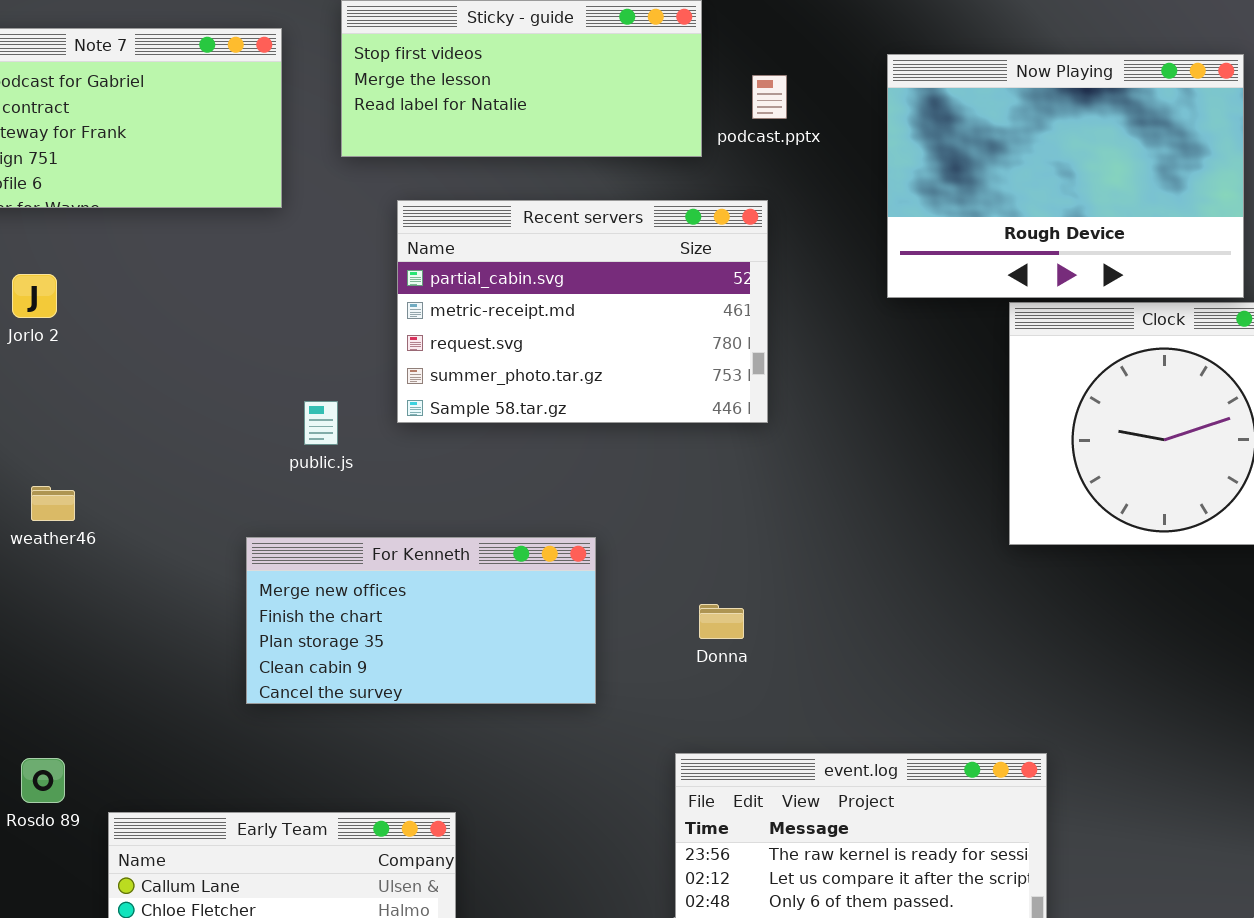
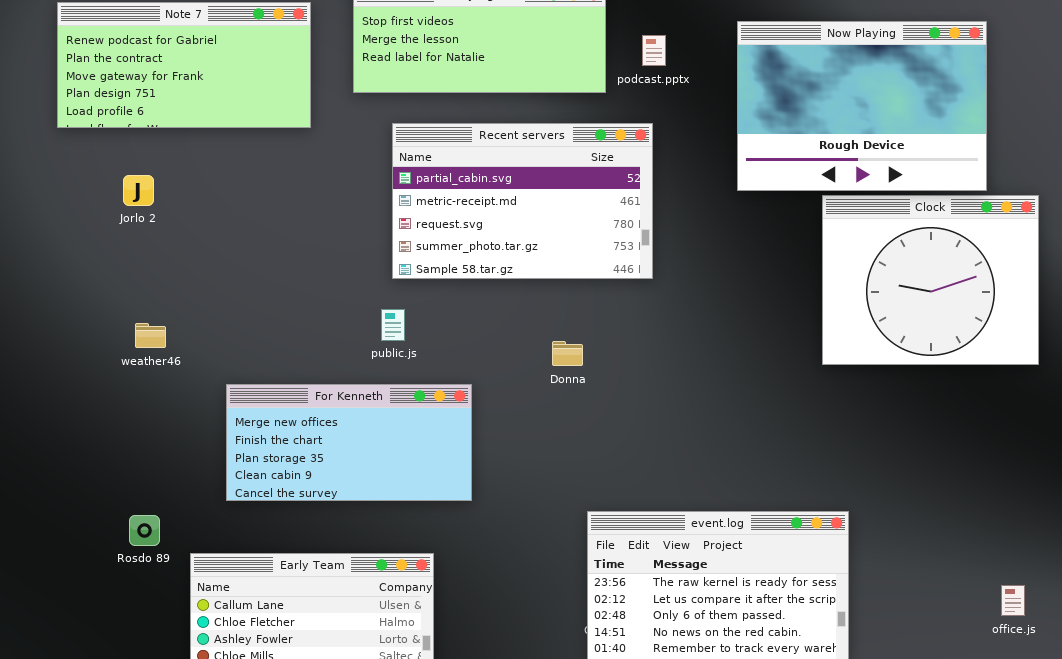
public.js: [304,401,338,445] -> [381,309,405,341], moved
For Kenneth: [246,537,596,704] -> [226,384,472,501], moved
Donna: [699,604,744,639] -> [552,341,583,366], moved

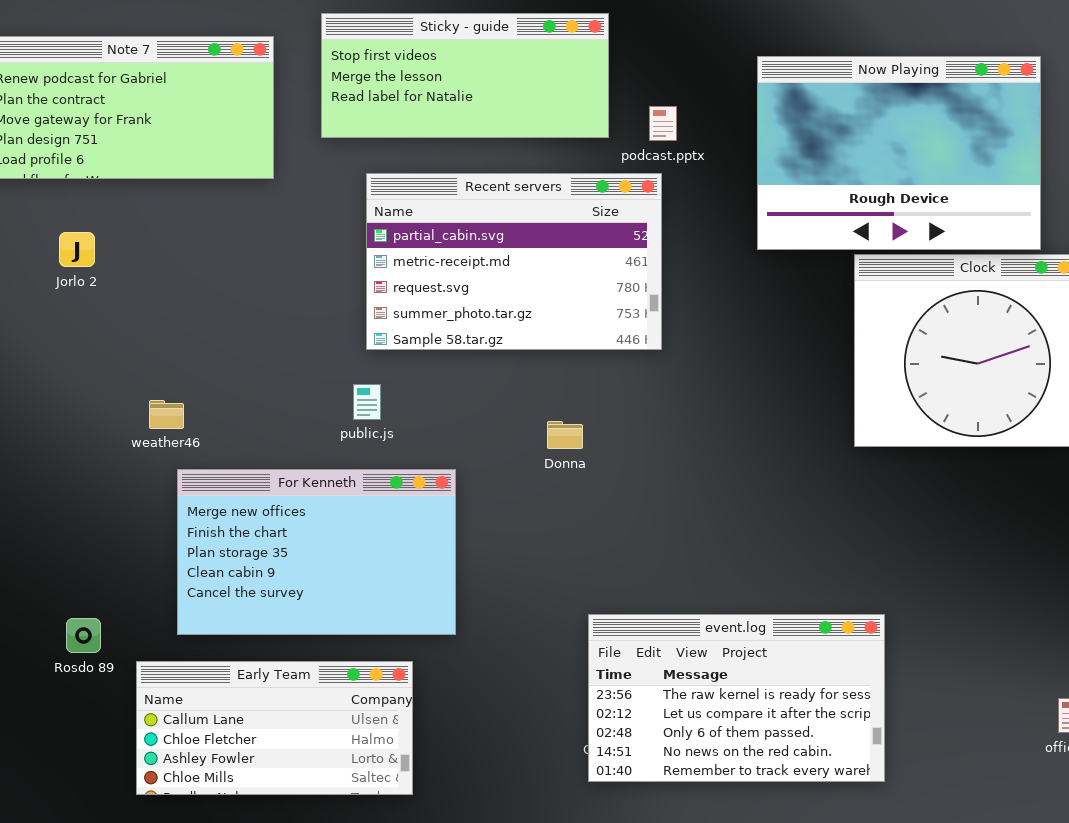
podcast.pptx: [642,35,666,66] -> [649,106,677,141], moved
weather46: [135,323,166,348] -> [149,400,184,429], moved
For Kenneth: [226,384,472,501] -> [177,469,456,635], resized

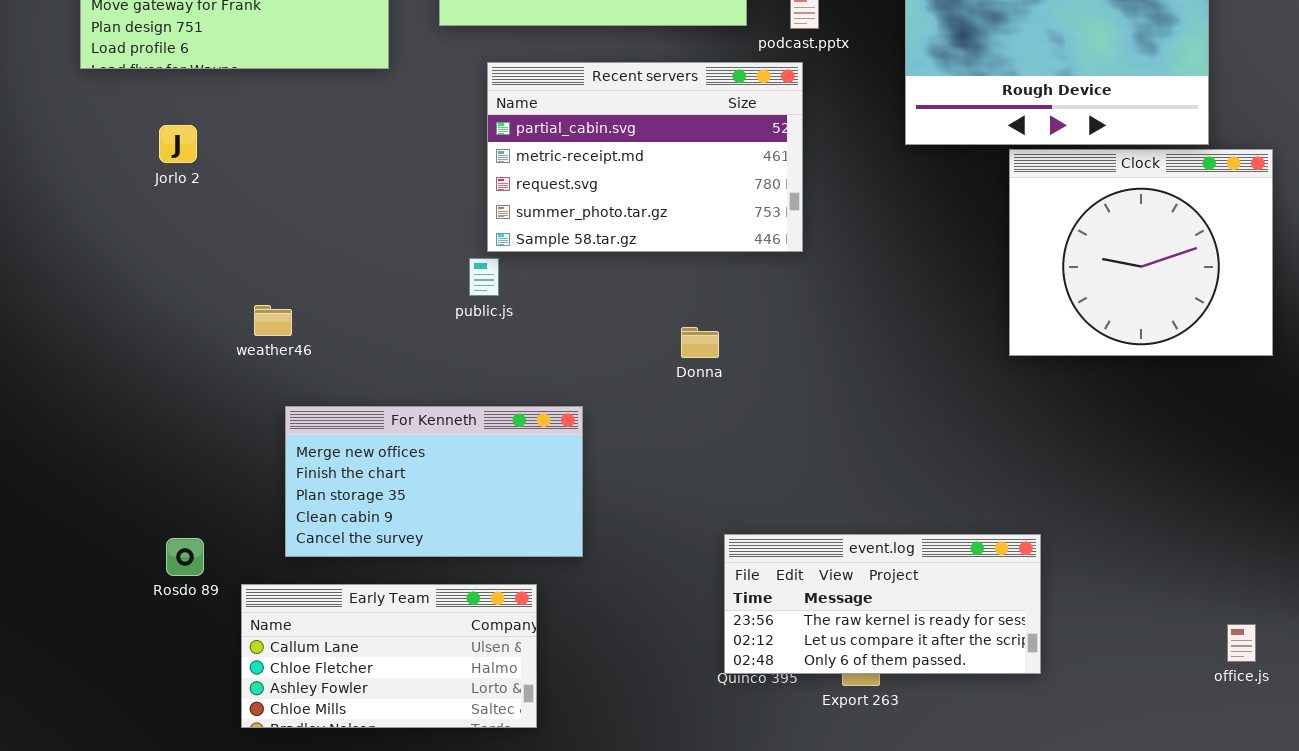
public.js: [353,384,381,420] -> [469,258,499,296], moved
For Kenneth: [177,469,456,635] -> [285,406,583,557], resized
event.log: [588,614,885,782] -> [724,534,1041,674], resized

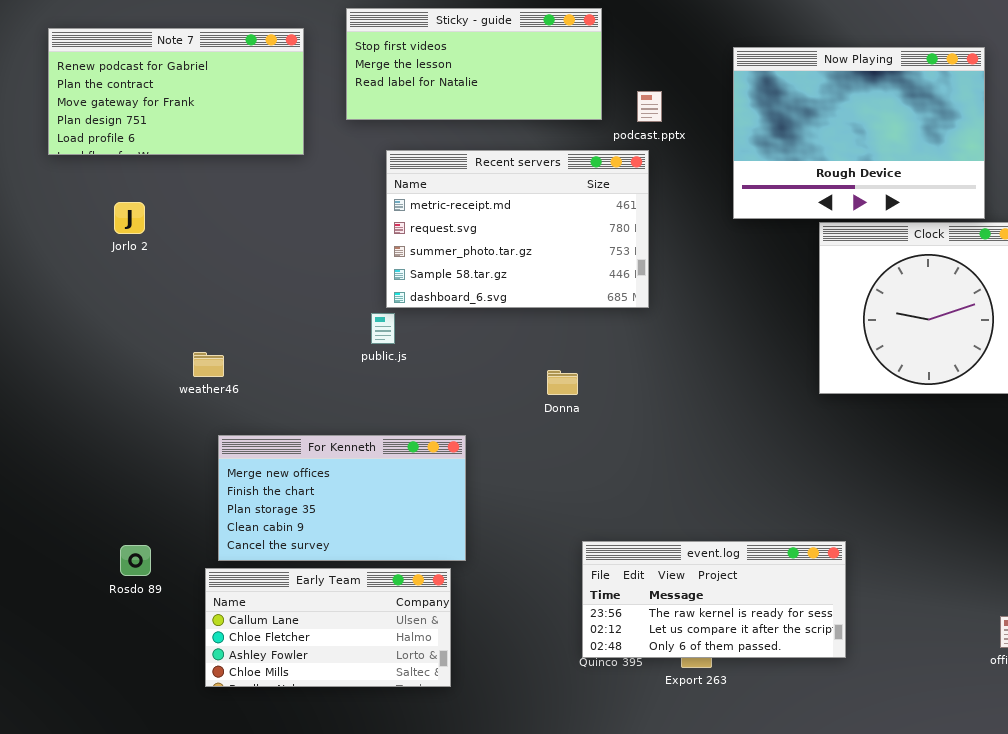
Recent servers: [487,62,803,252] -> [386,150,649,308], scrolled down 1 row
Early Team: [241,584,537,728] -> [205,568,451,687], moved

